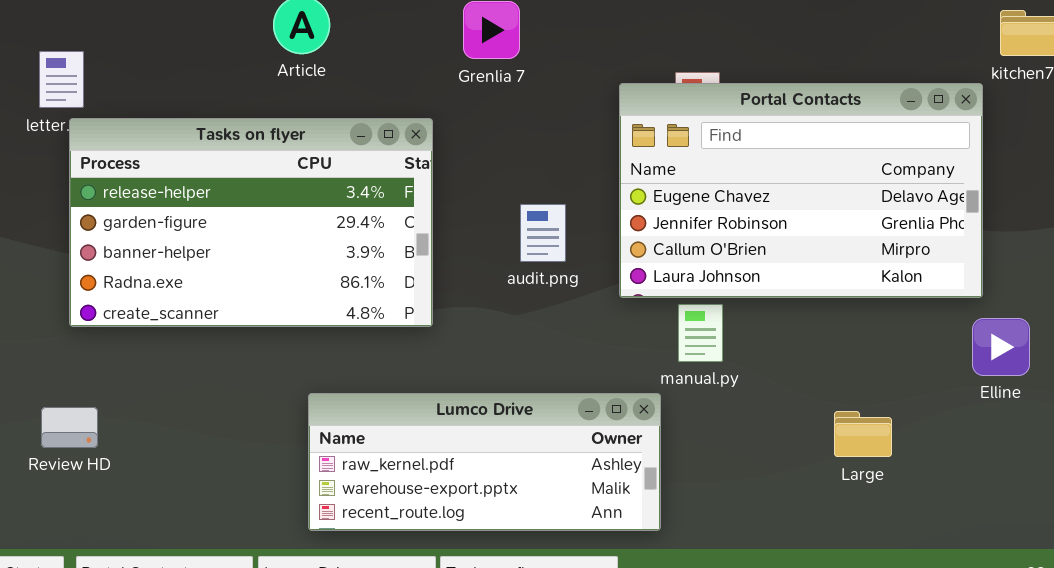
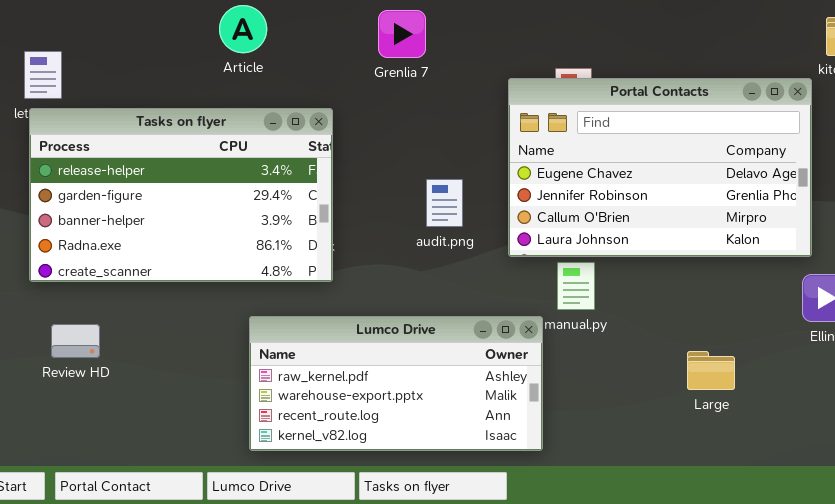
Tasks on flyer: [69,118,433,327] -> [29,108,333,282], moved
Lumco Drive: [308,393,661,531] -> [249,316,543,451], resized
Review HD: [41,407,98,448] -> [51,324,100,358], moved

